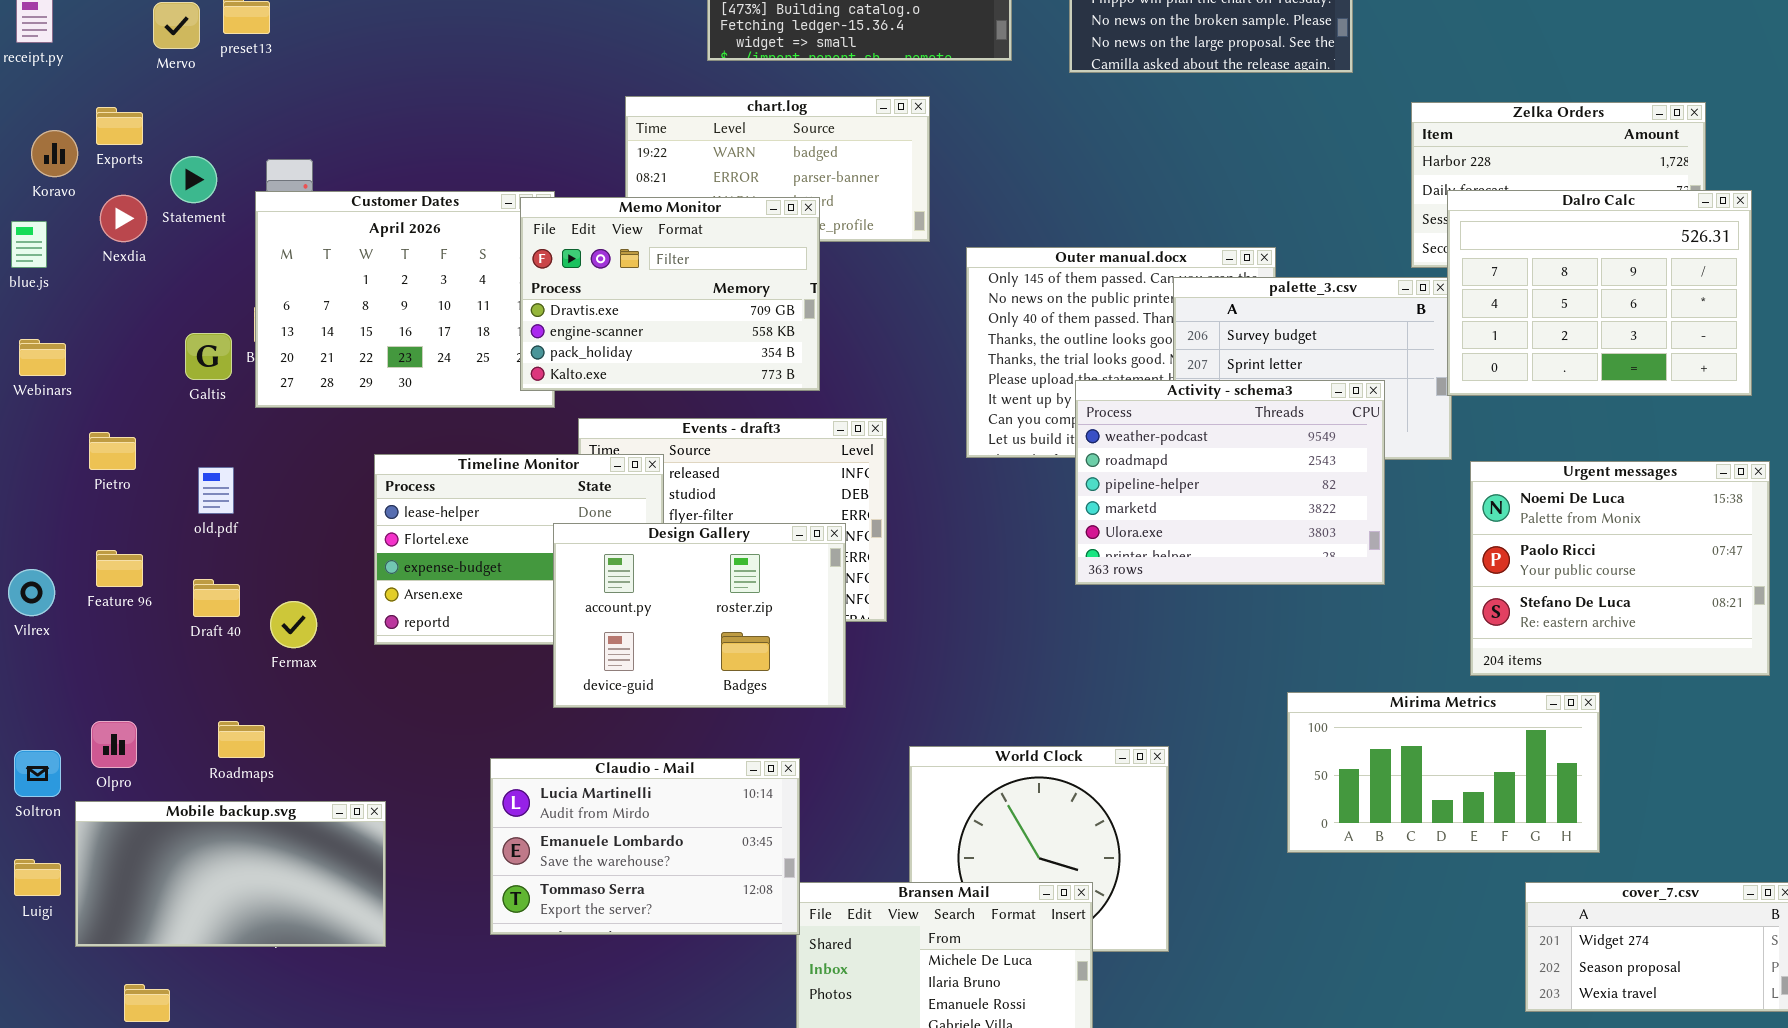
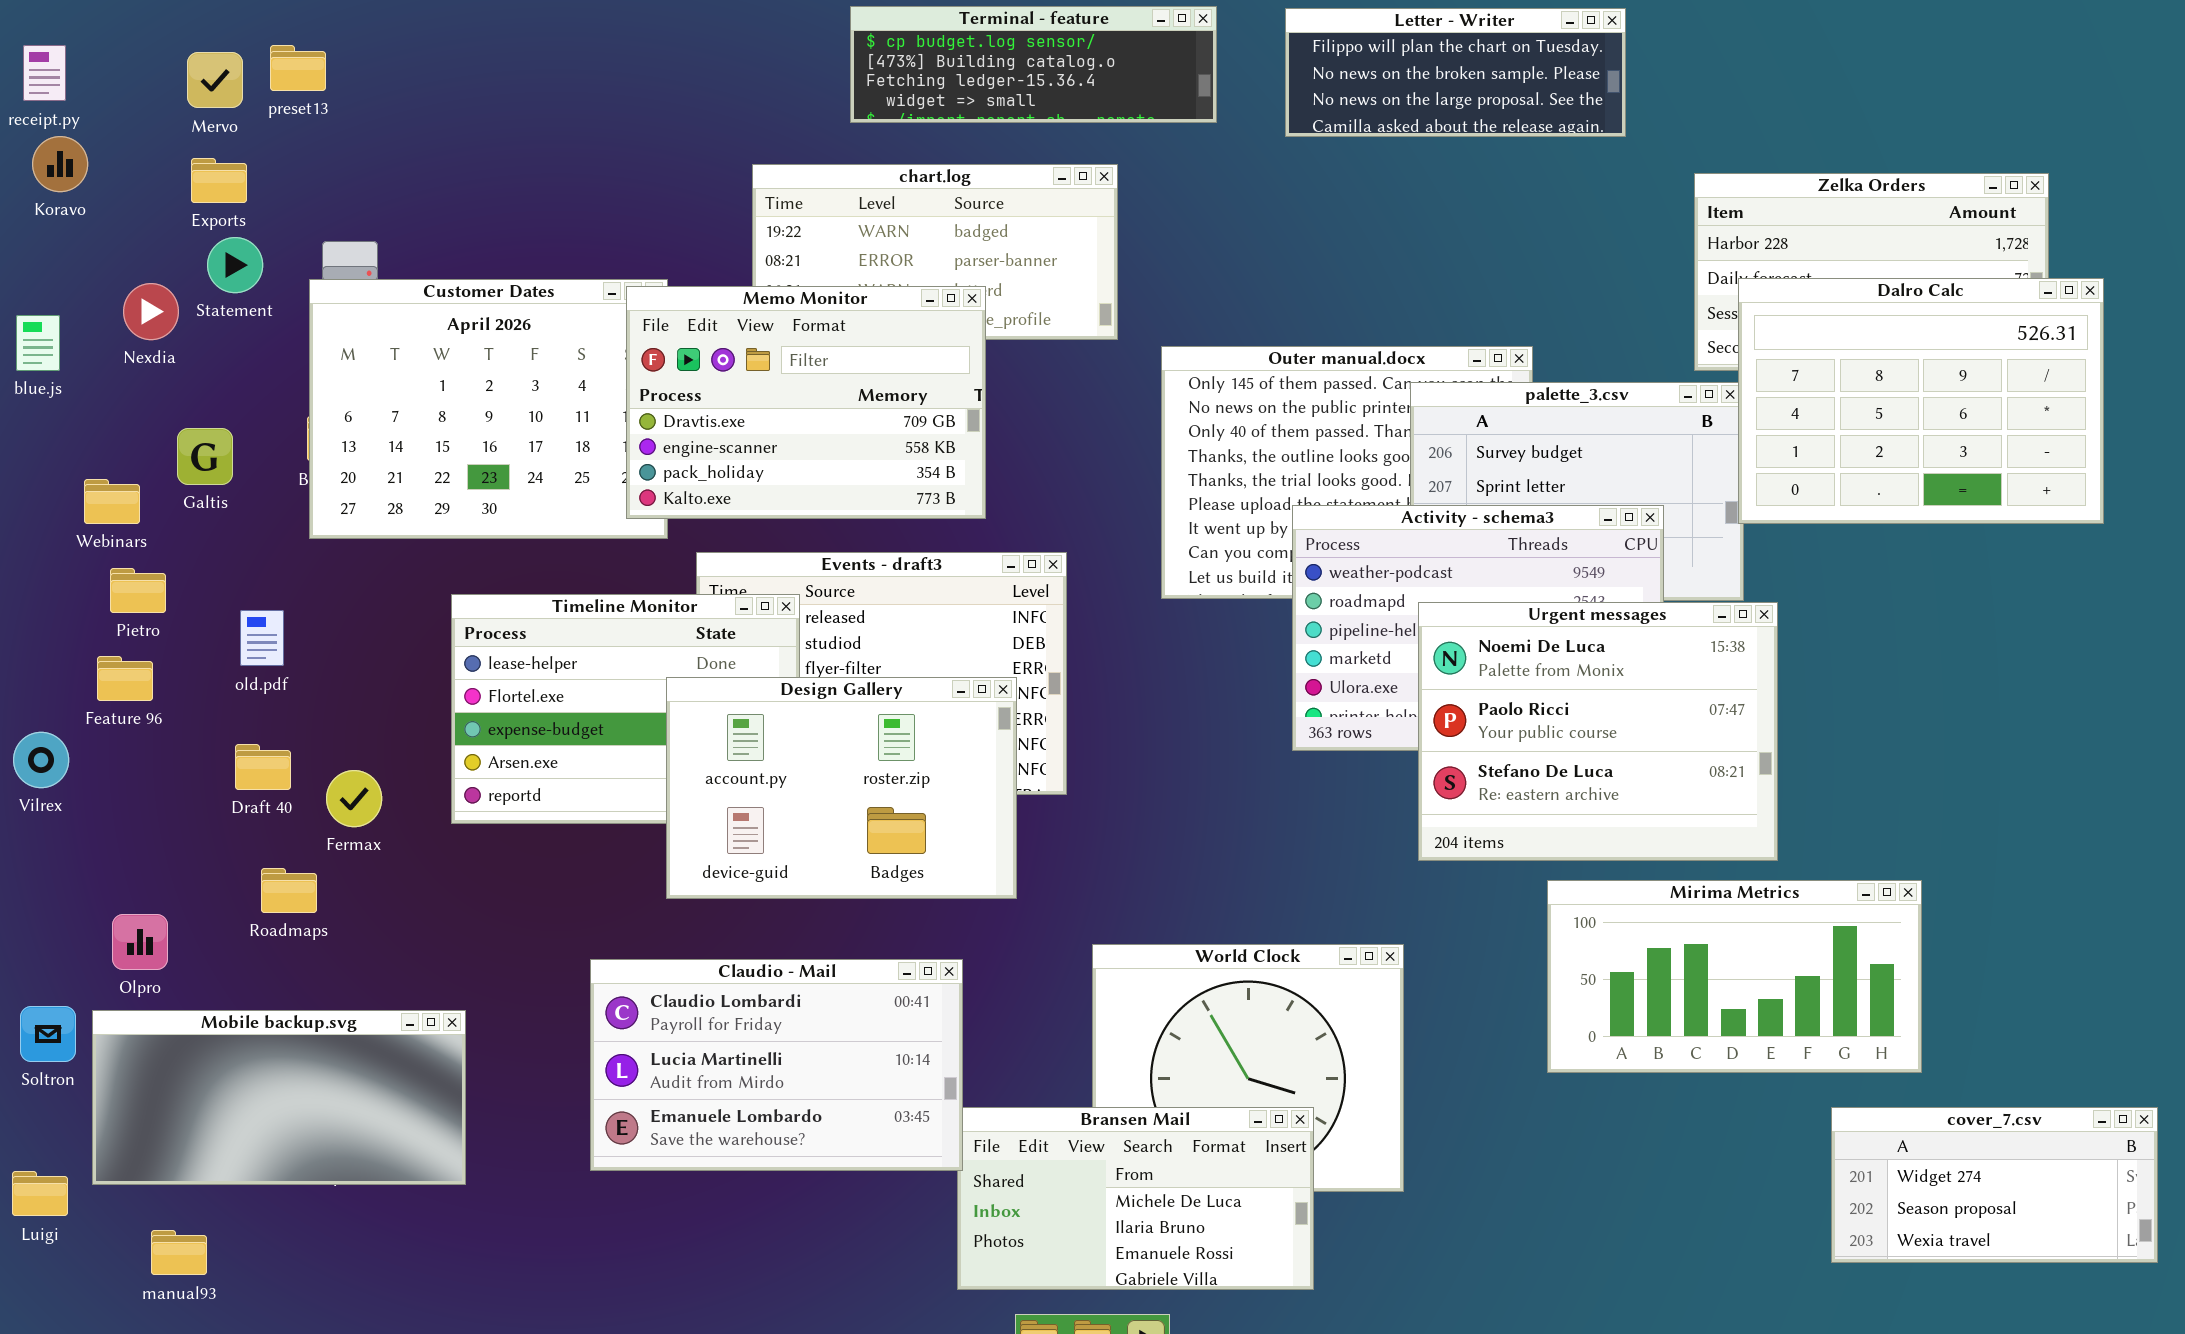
Exports: [96,107,143,145] -> [191,158,247,203], moved
Koravo: [31,130,78,177] -> [32,136,88,192], moved
Galtis: [185,333,232,380] -> [177,428,233,485], moved
Webinars: [19,339,66,376] -> [84,479,140,524], moved
Urgent messages: [1470,461,1770,676] -> [1418,602,1778,861], moved
Feature 96: [96,550,143,587] -> [97,656,153,701], moved
Roadmaps: [218,721,265,758] -> [261,868,317,913], moved
Soltron: [14,750,61,797] -> [20,1006,76,1062], moved
Claudio - Mail: [490,758,800,935] -> [590,959,963,1171], scrolled up 1 row
Luigi: [14,859,61,896] -> [12,1171,68,1216], moved

